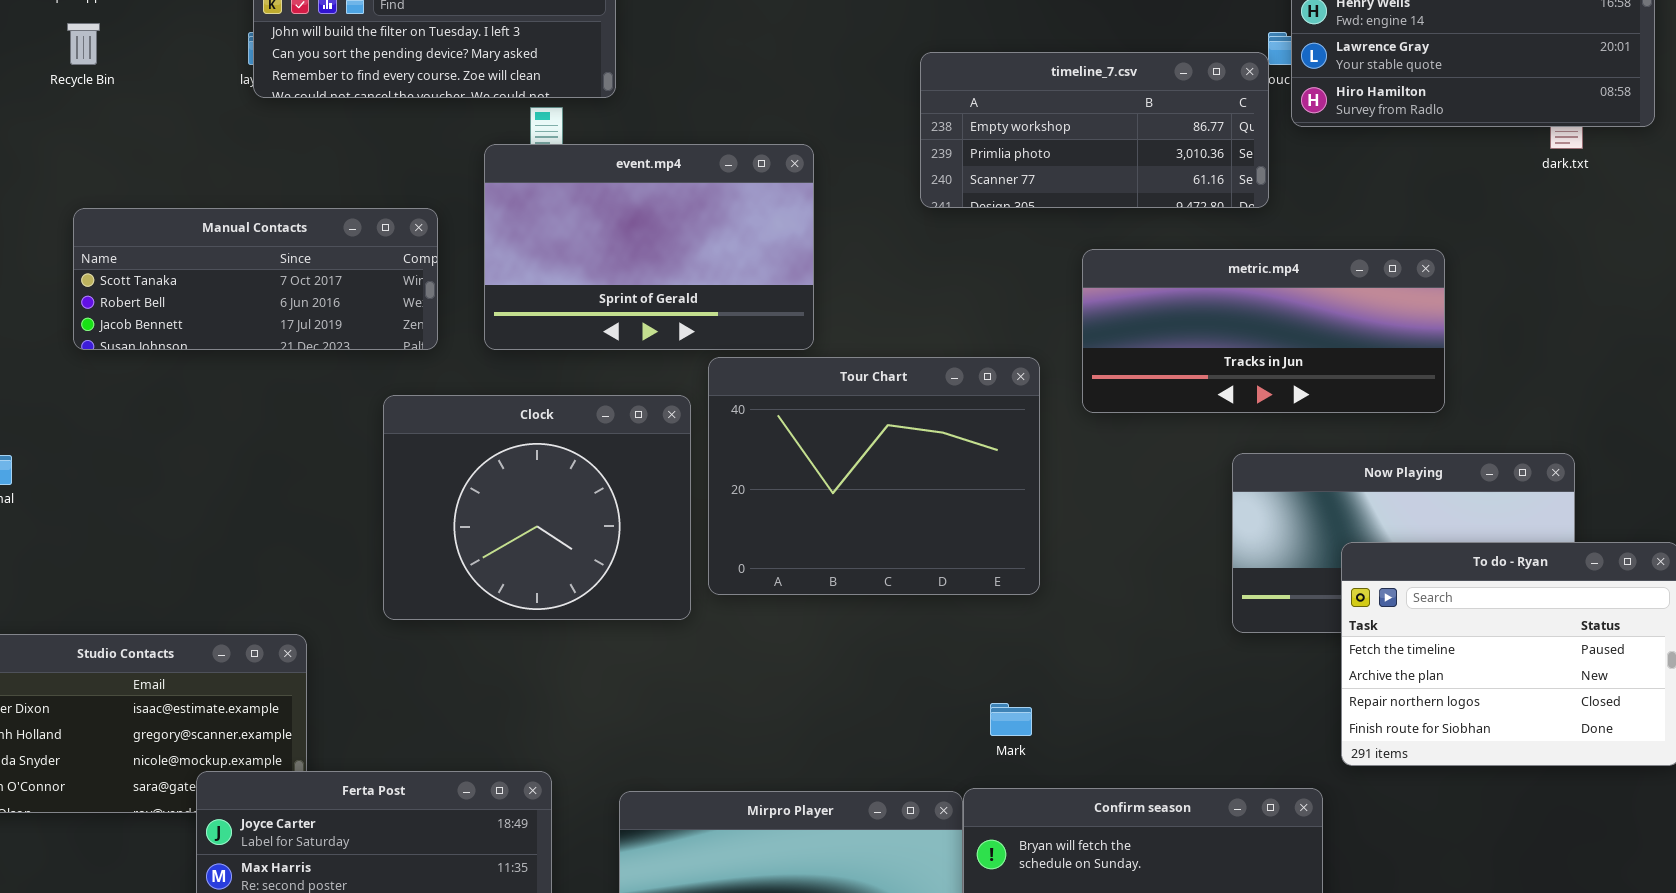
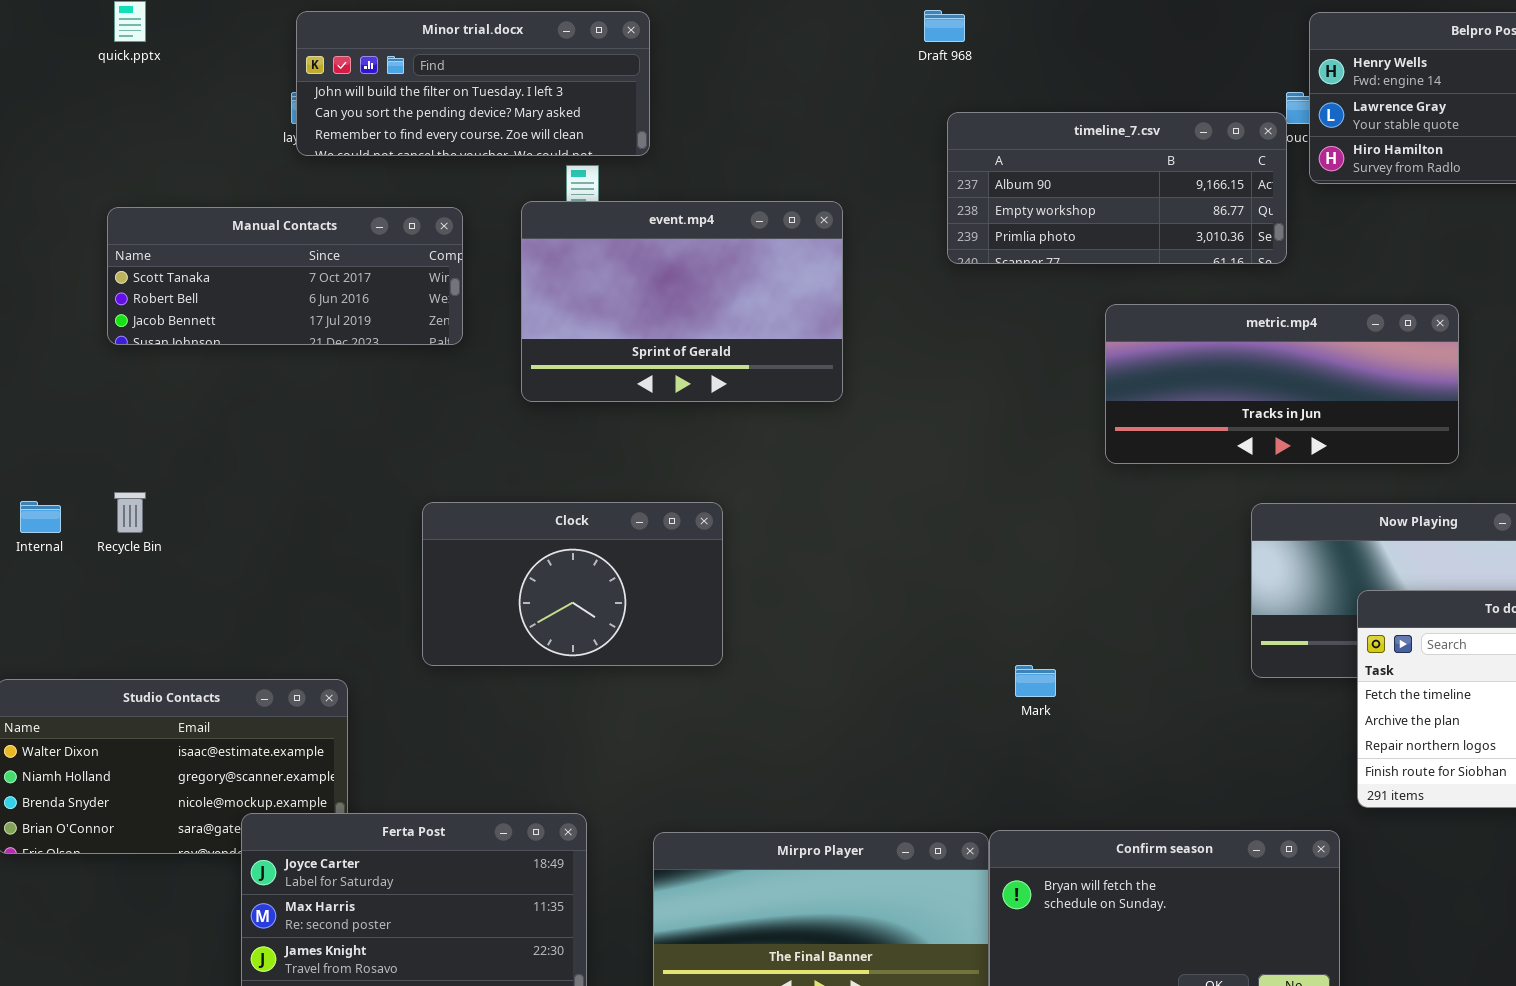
Recycle Bin: [67,23,100,65] -> [114,492,146,533], moved
timeline_7.csv: [920,52,1269,208] -> [947,112,1287,264], scrolled up 1 row
Manual Contacts: [73,208,438,350] -> [107,207,463,345], moved
Tour Chart: [708,357,1040,595] -> none, closed
Clock: [383,395,691,620] -> [422,502,723,666], resized
Mark: [990,703,1032,736] -> [1015,665,1056,697], moved

